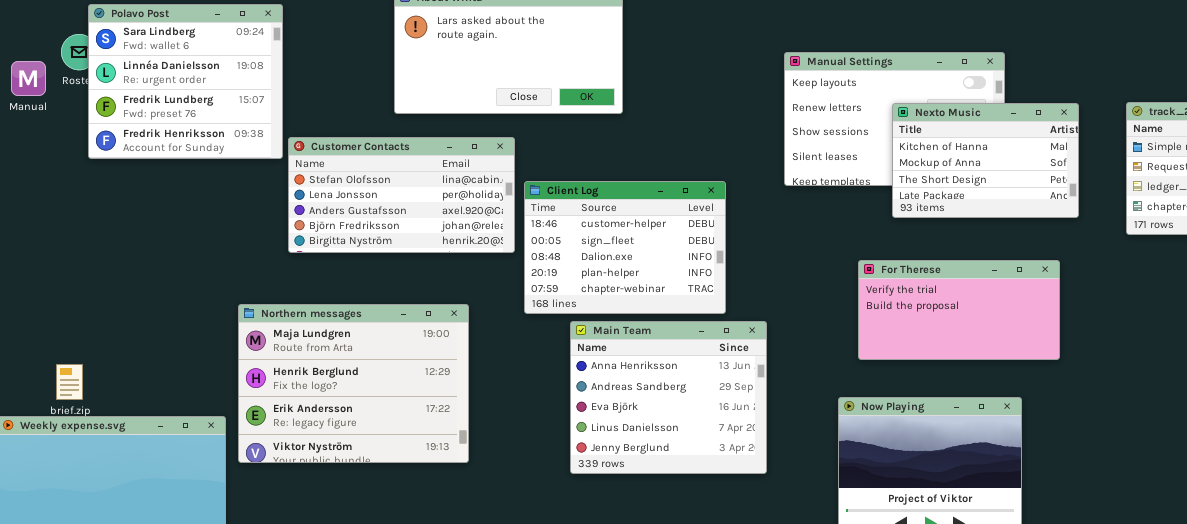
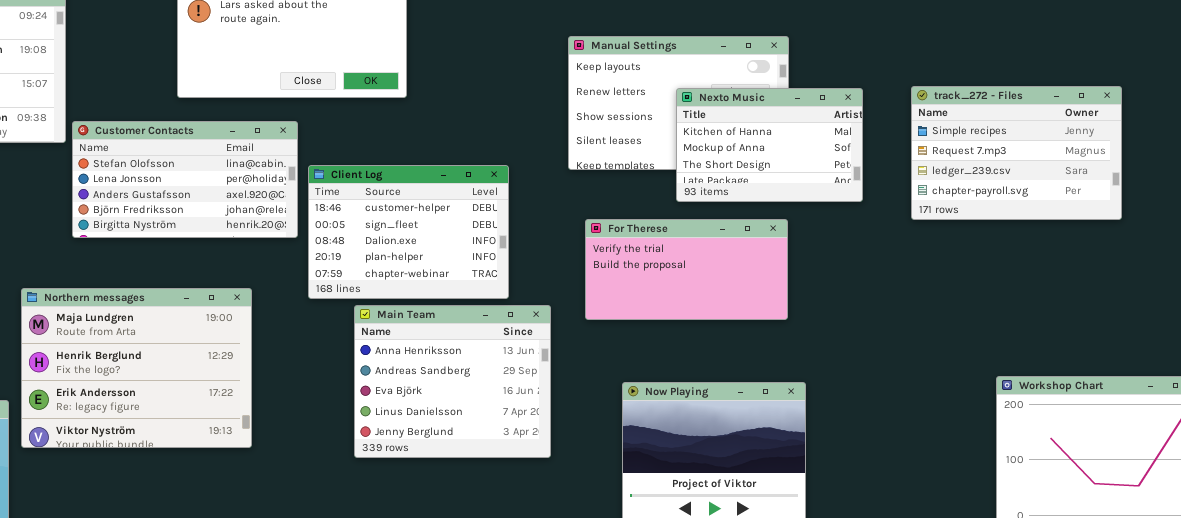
For Therese: [858,260,1060,360] -> [585,219,788,320], moved

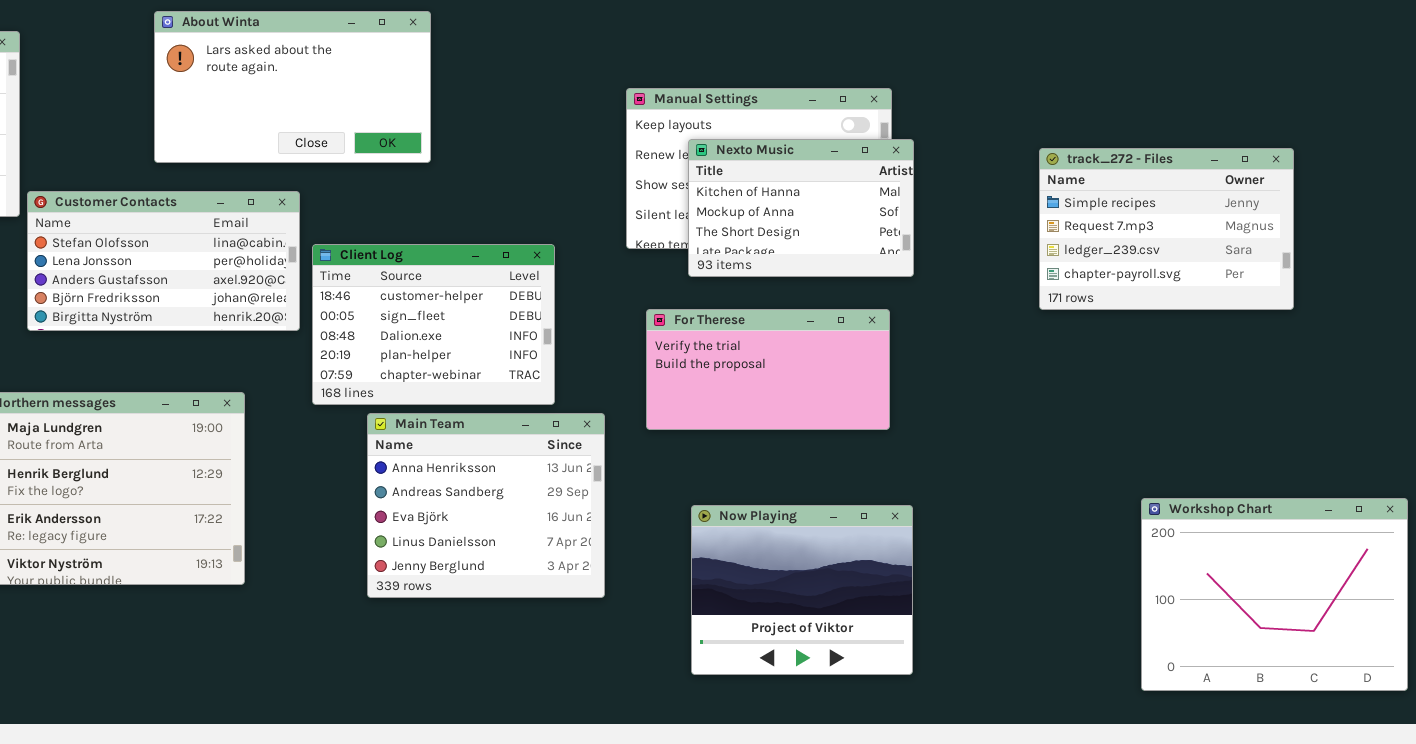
Nexto Music: [676,88,863,202] -> [688,139,914,277], moved

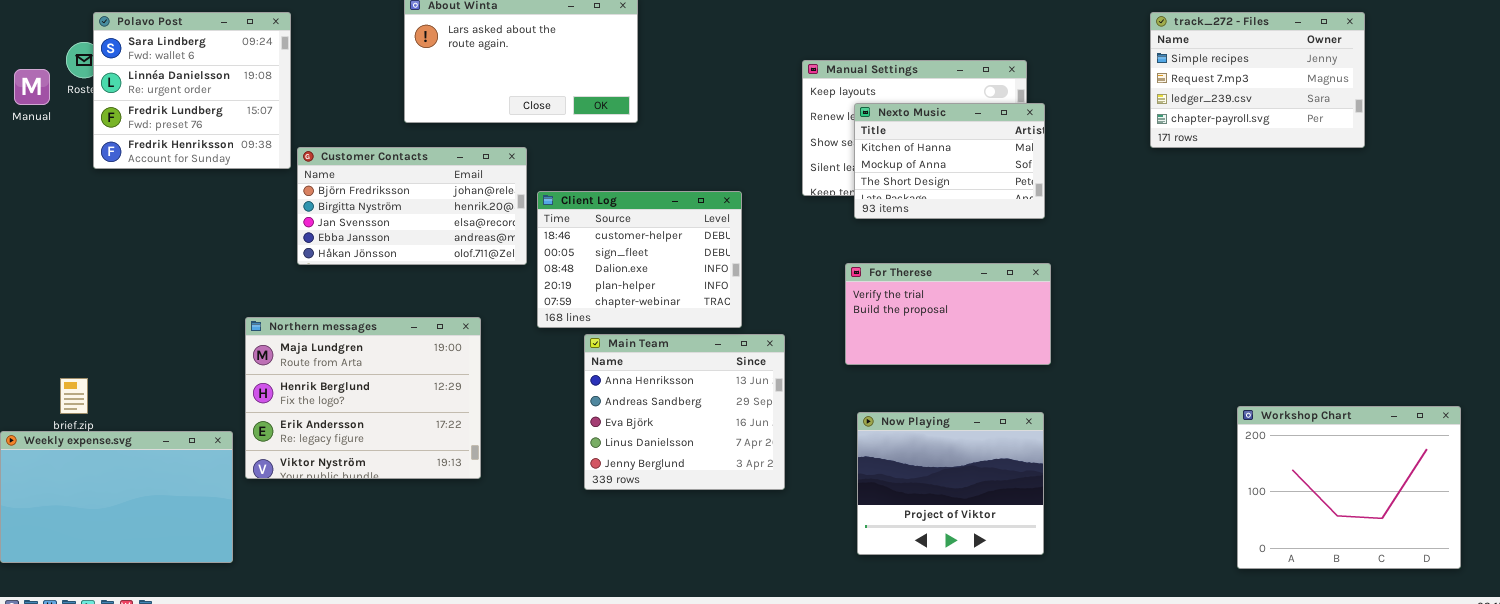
track_272 - Files: [1039,148,1294,310] -> [1150,12,1365,148], moved
Customer Contacts: [27,191,300,331] -> [297,147,527,265], scrolled down 3 rows
For Therese: [646,309,890,430] -> [845,263,1051,365], moved

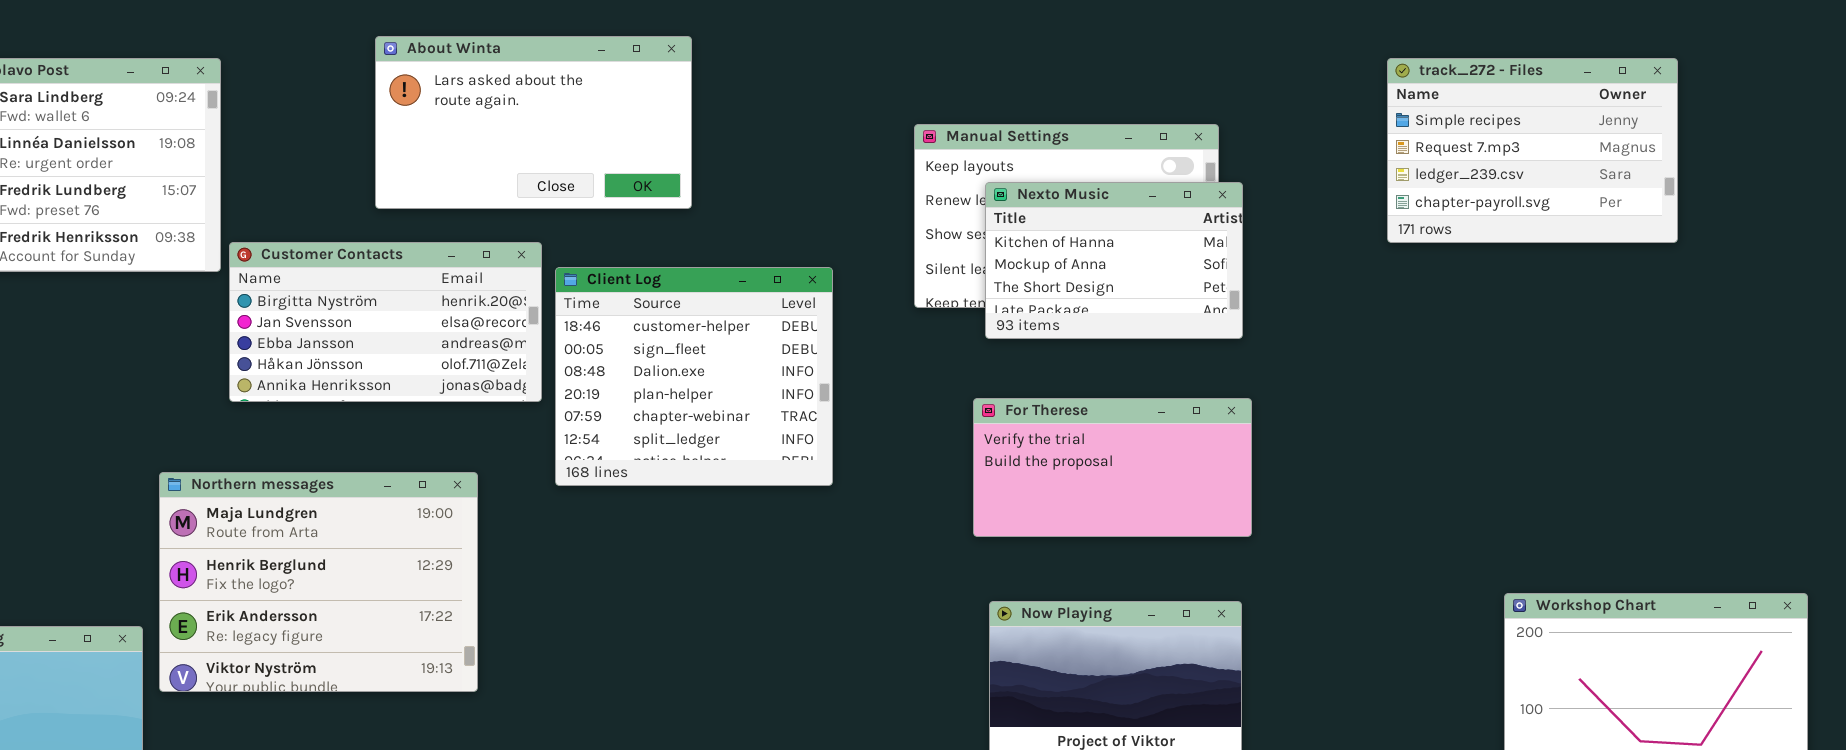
Customer Contacts: [297,147,527,265] -> [229,242,542,402], scrolled down 1 row
Client Log: [537,191,742,328] -> [555,267,833,486], resized
Main Team: [584,334,785,490] -> none, closed

